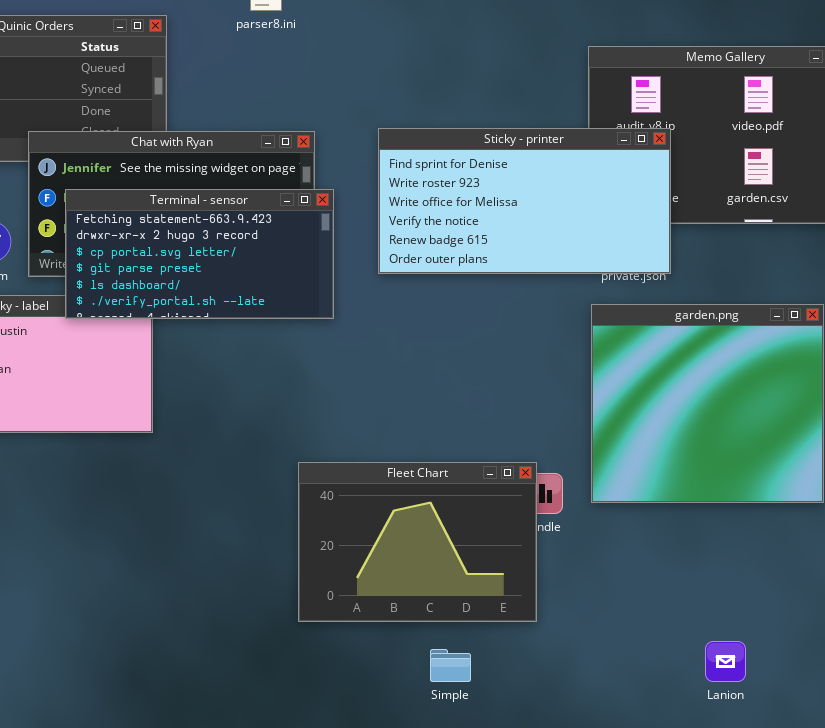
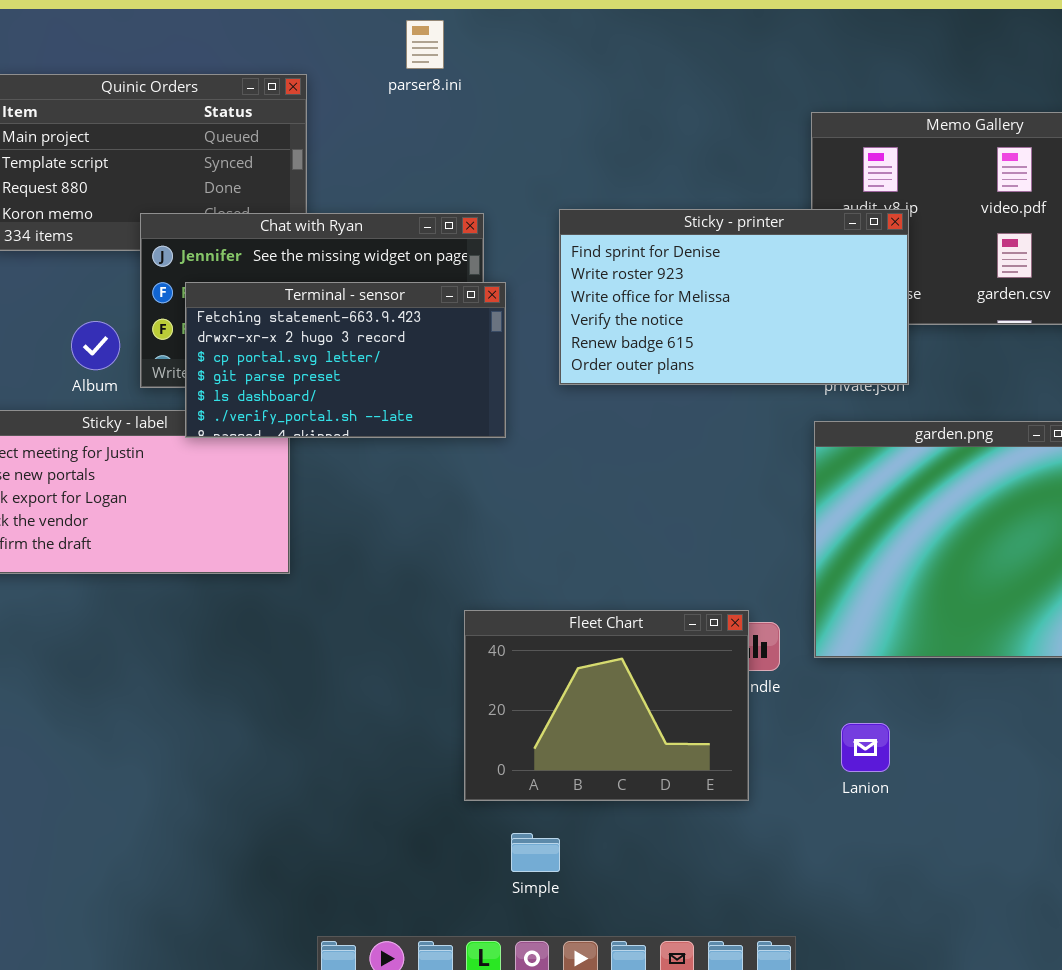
Lanion: [705,641,746,682] -> [841,723,890,772], moved
Simple: [430,649,471,682] -> [511,833,560,872], moved

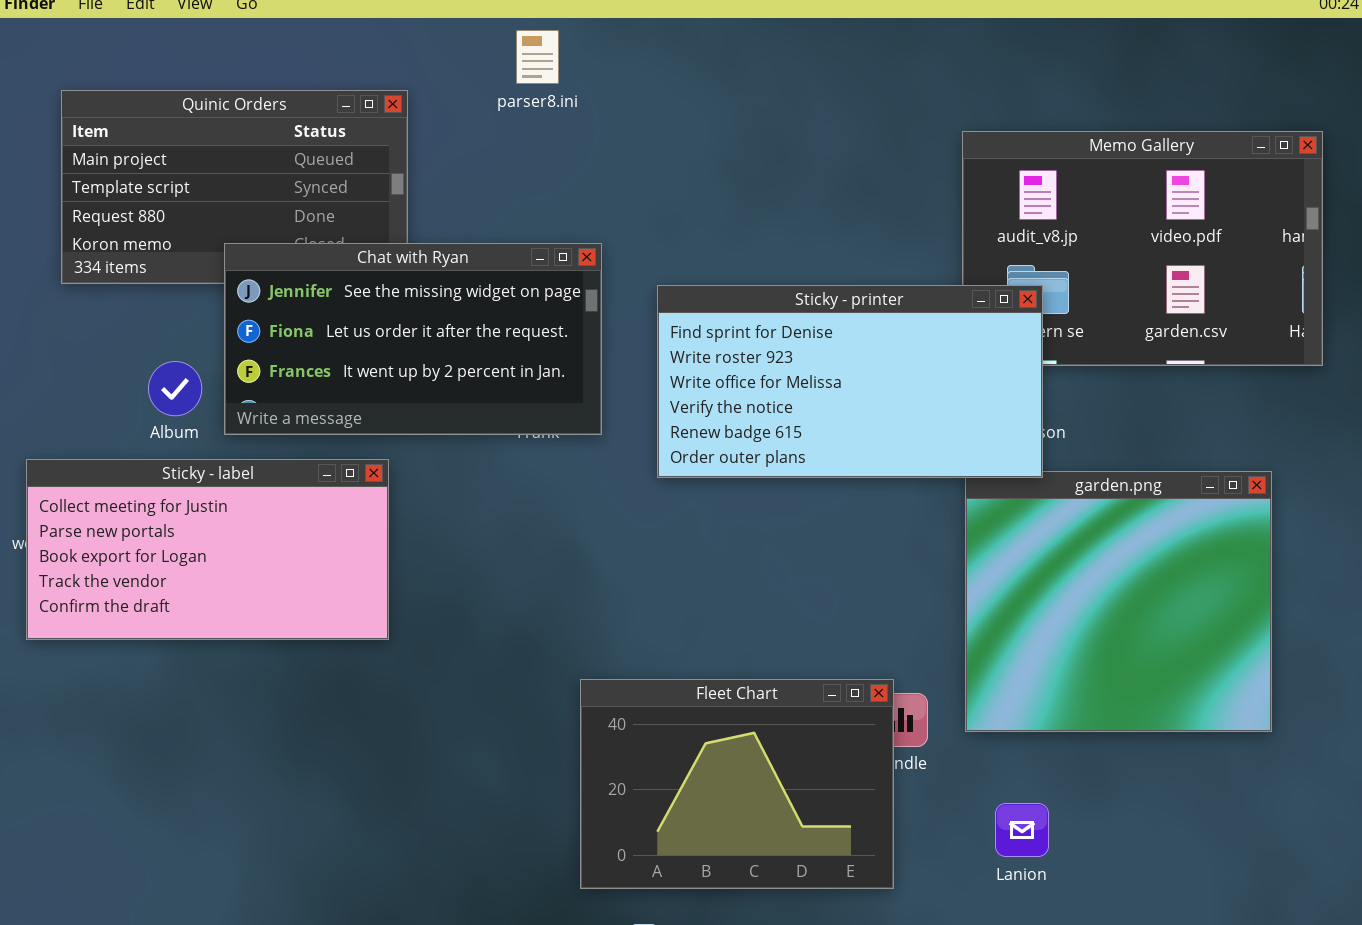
Sticky - printer: [559,209,909,385] -> [657,285,1043,478], moved
Terminal - sensor: [185,282,506,438] -> none, closed

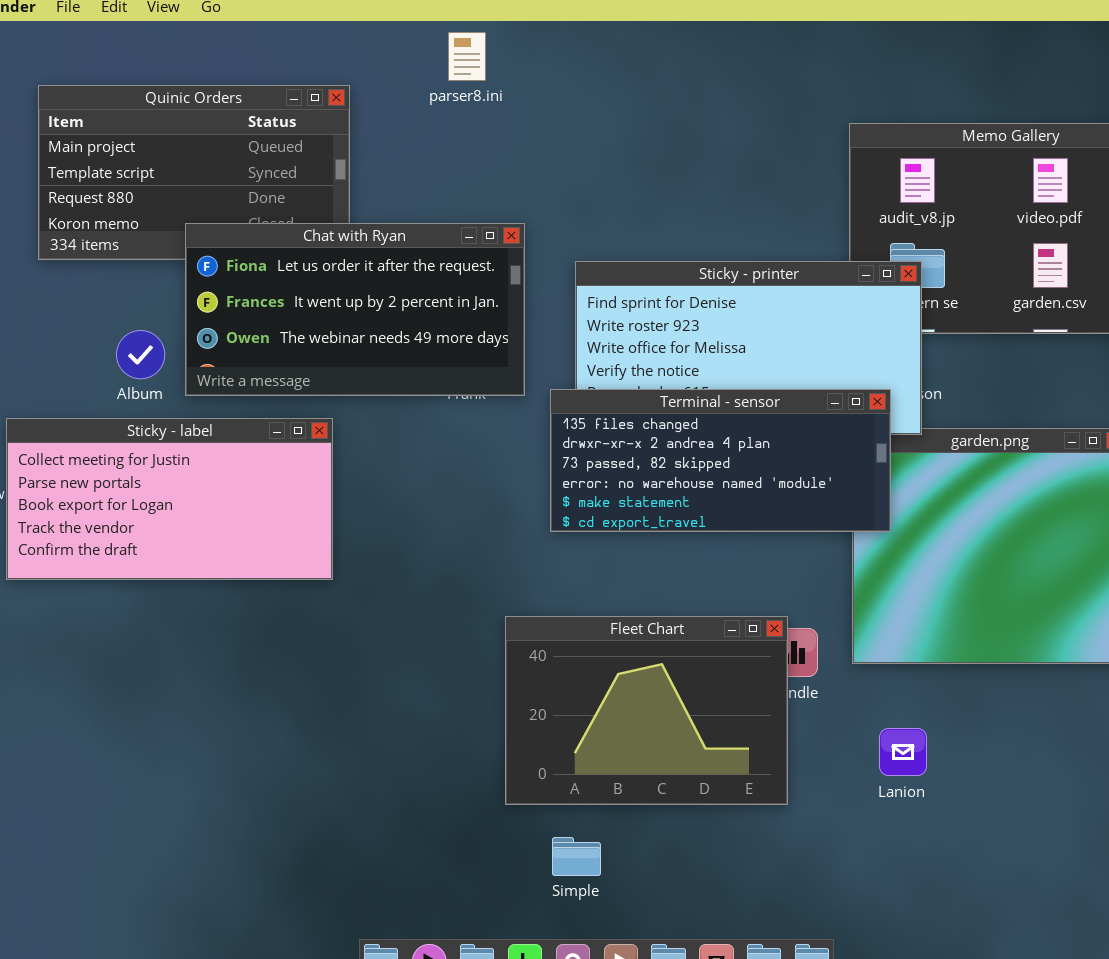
Chat with Ryan: [224,243,602,435] -> [185,223,525,396], scrolled down 1 row
Terminal - sensor: none -> [550,389,891,532], opened

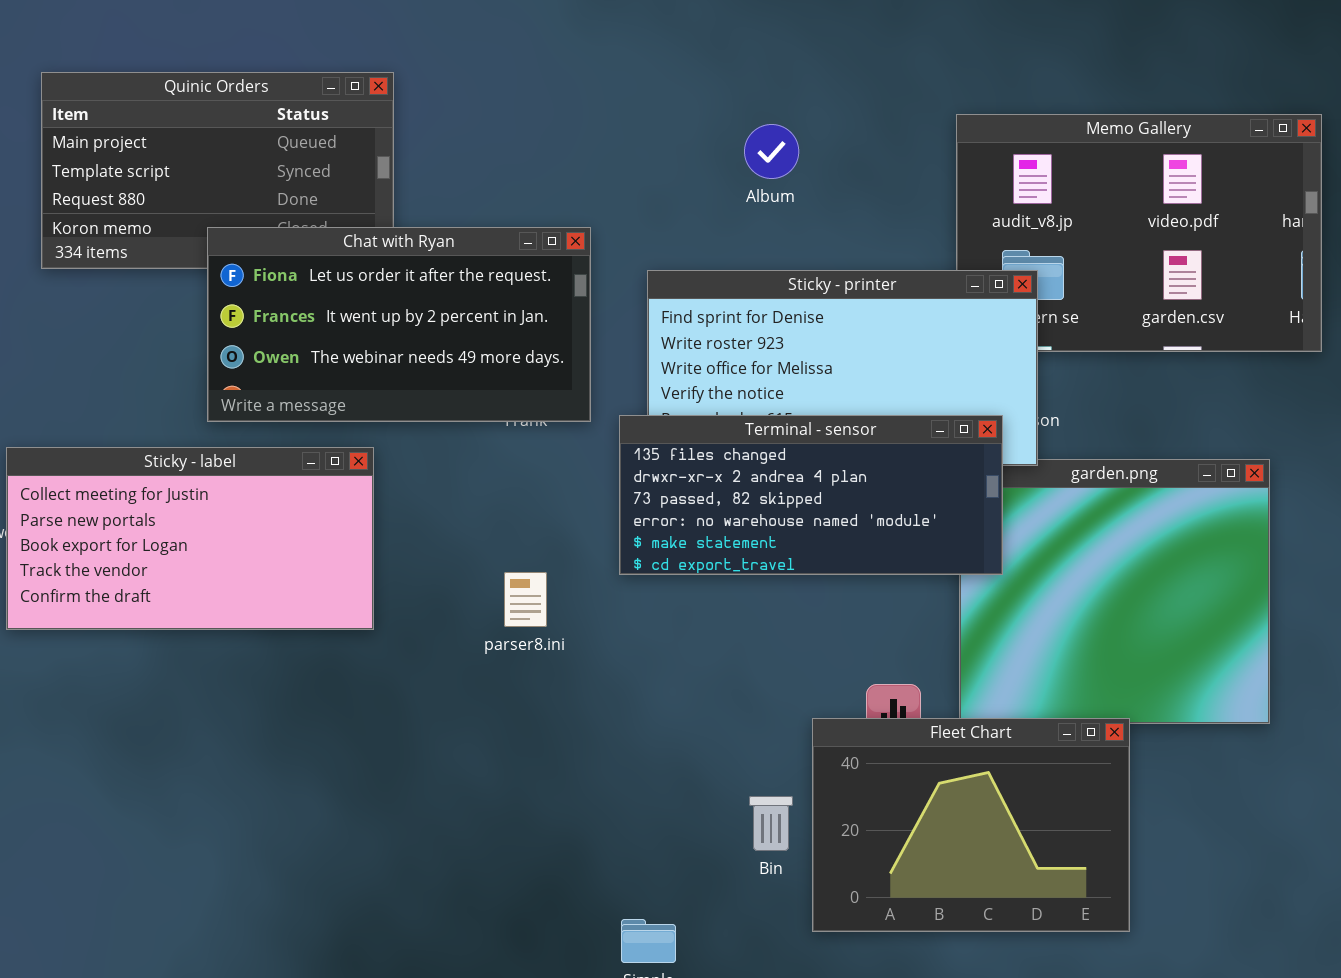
parser8.ini: [448,32,486,81] -> [504,572,547,627], moved
Album: [116,330,165,379] -> [744,124,799,179], moved
Fleet Chart: [505,616,788,805] -> [812,718,1130,932], moved

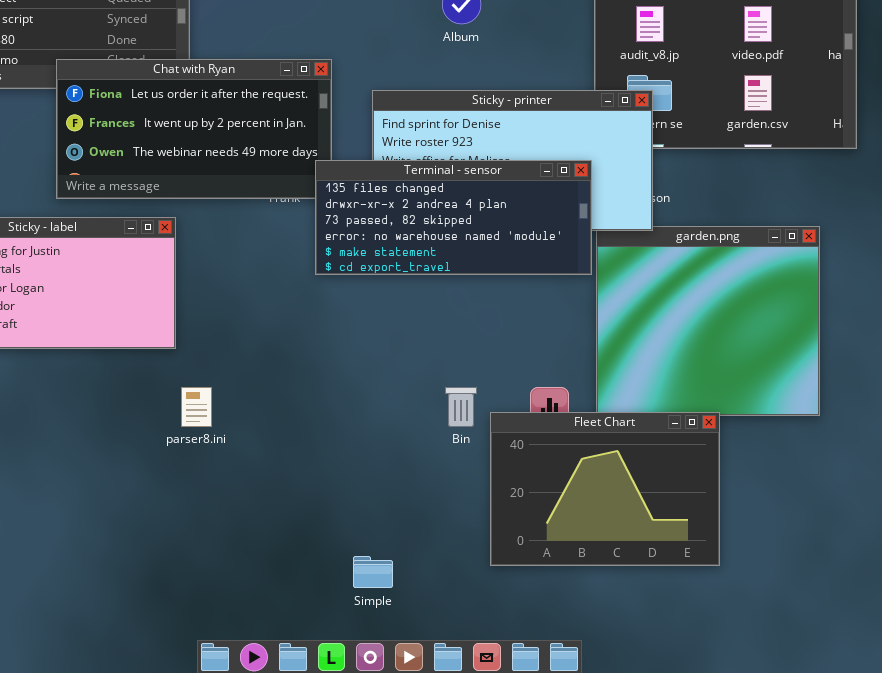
Terminal - sensor: [619,415,1003,575] -> [315,160,592,275], moved
parser8.ini: [504,572,547,627] -> [181,387,212,427], moved
Bin: [749,796,793,851] -> [445,387,477,427], moved

